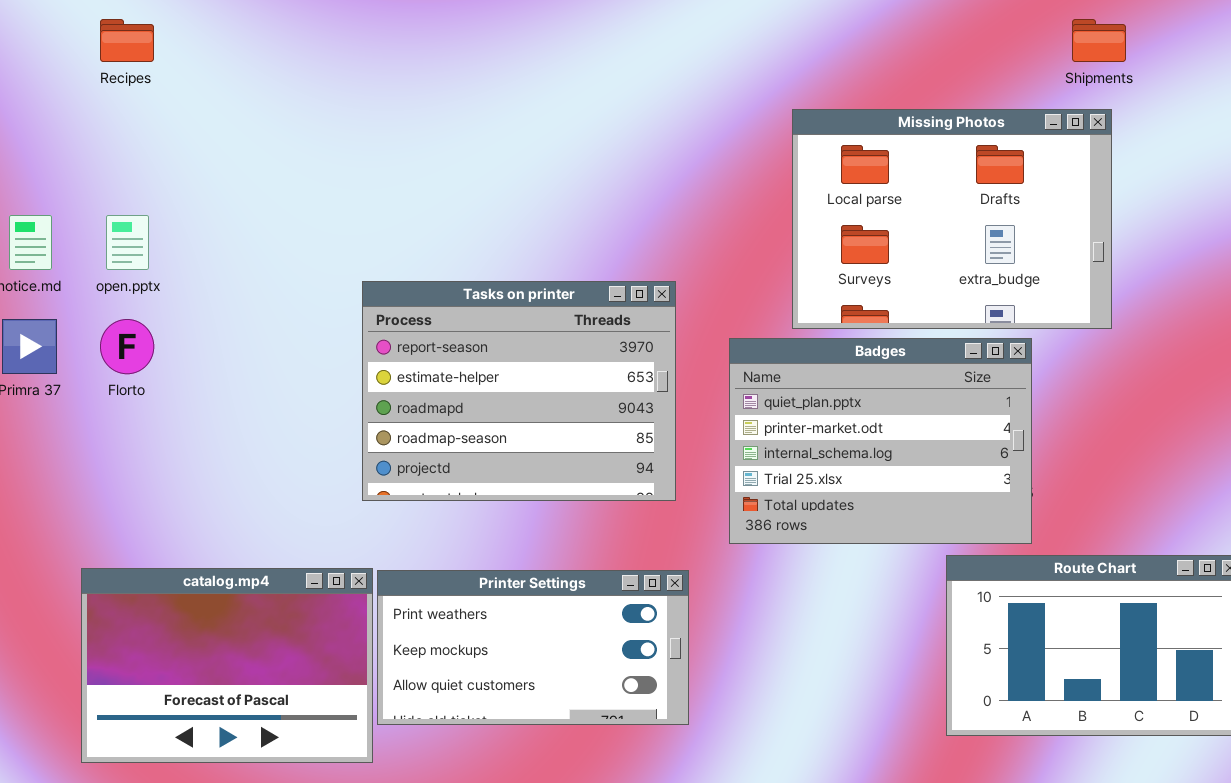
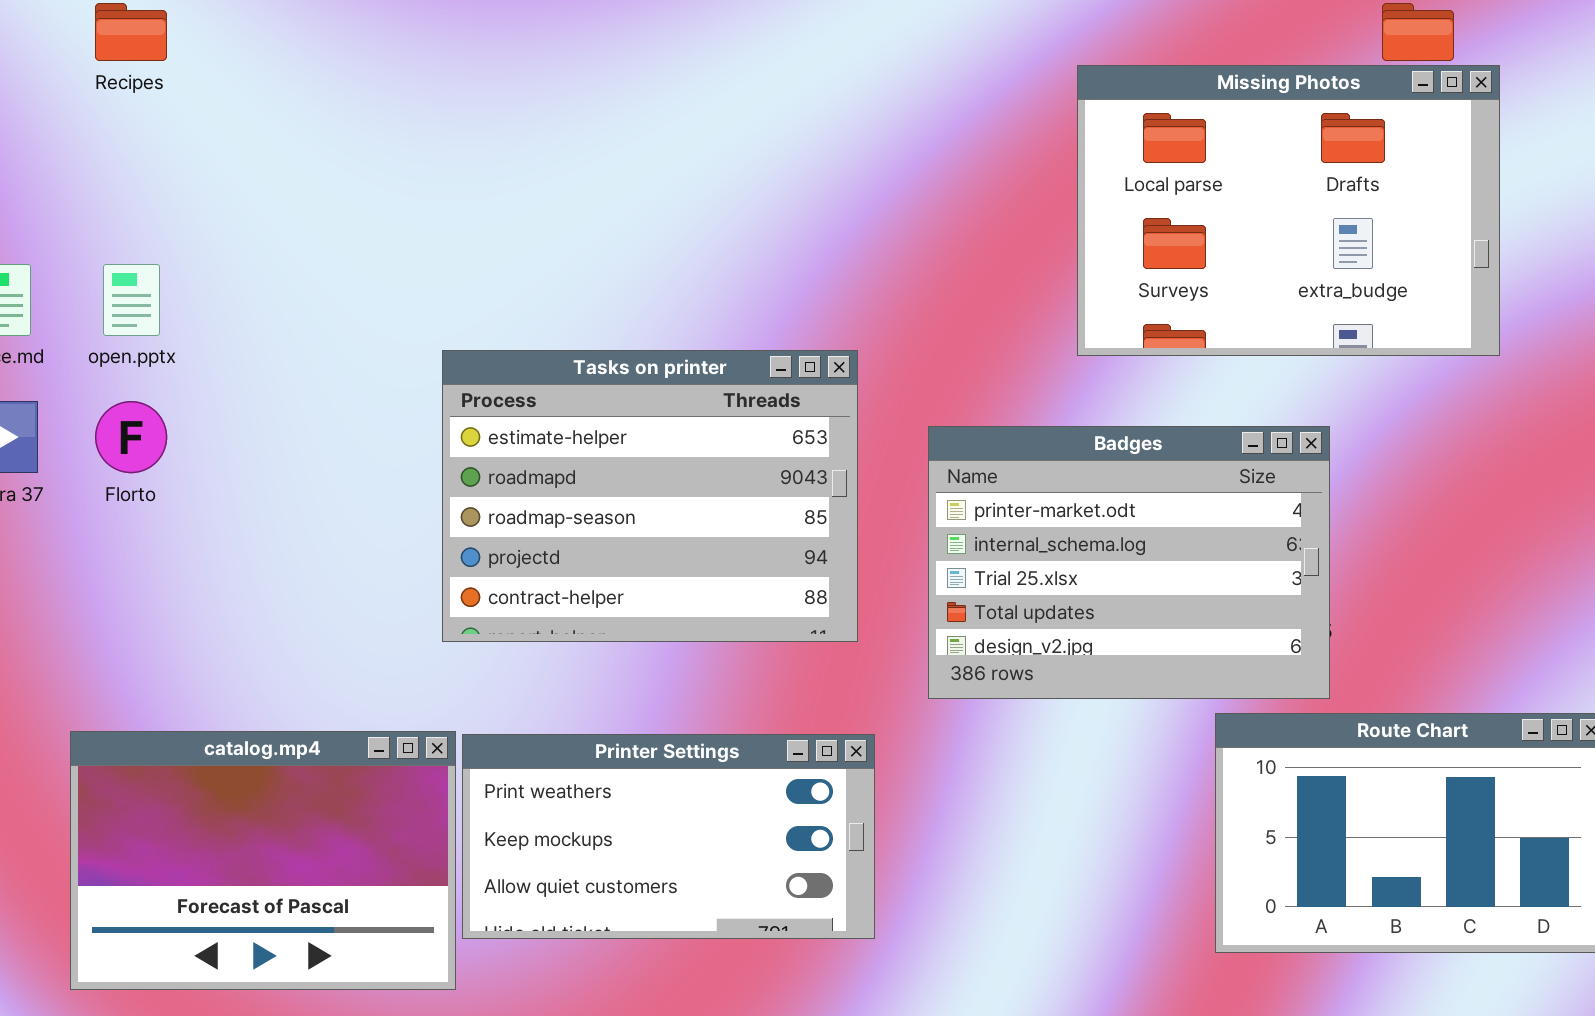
Missing Photos: [792,109,1112,329] -> [1077,65,1500,356], moved
Tasks on printer: [362,281,676,501] -> [442,350,858,642], scrolled down 1 row
Badges: [729,338,1032,544] -> [928,426,1330,699], scrolled down 1 row

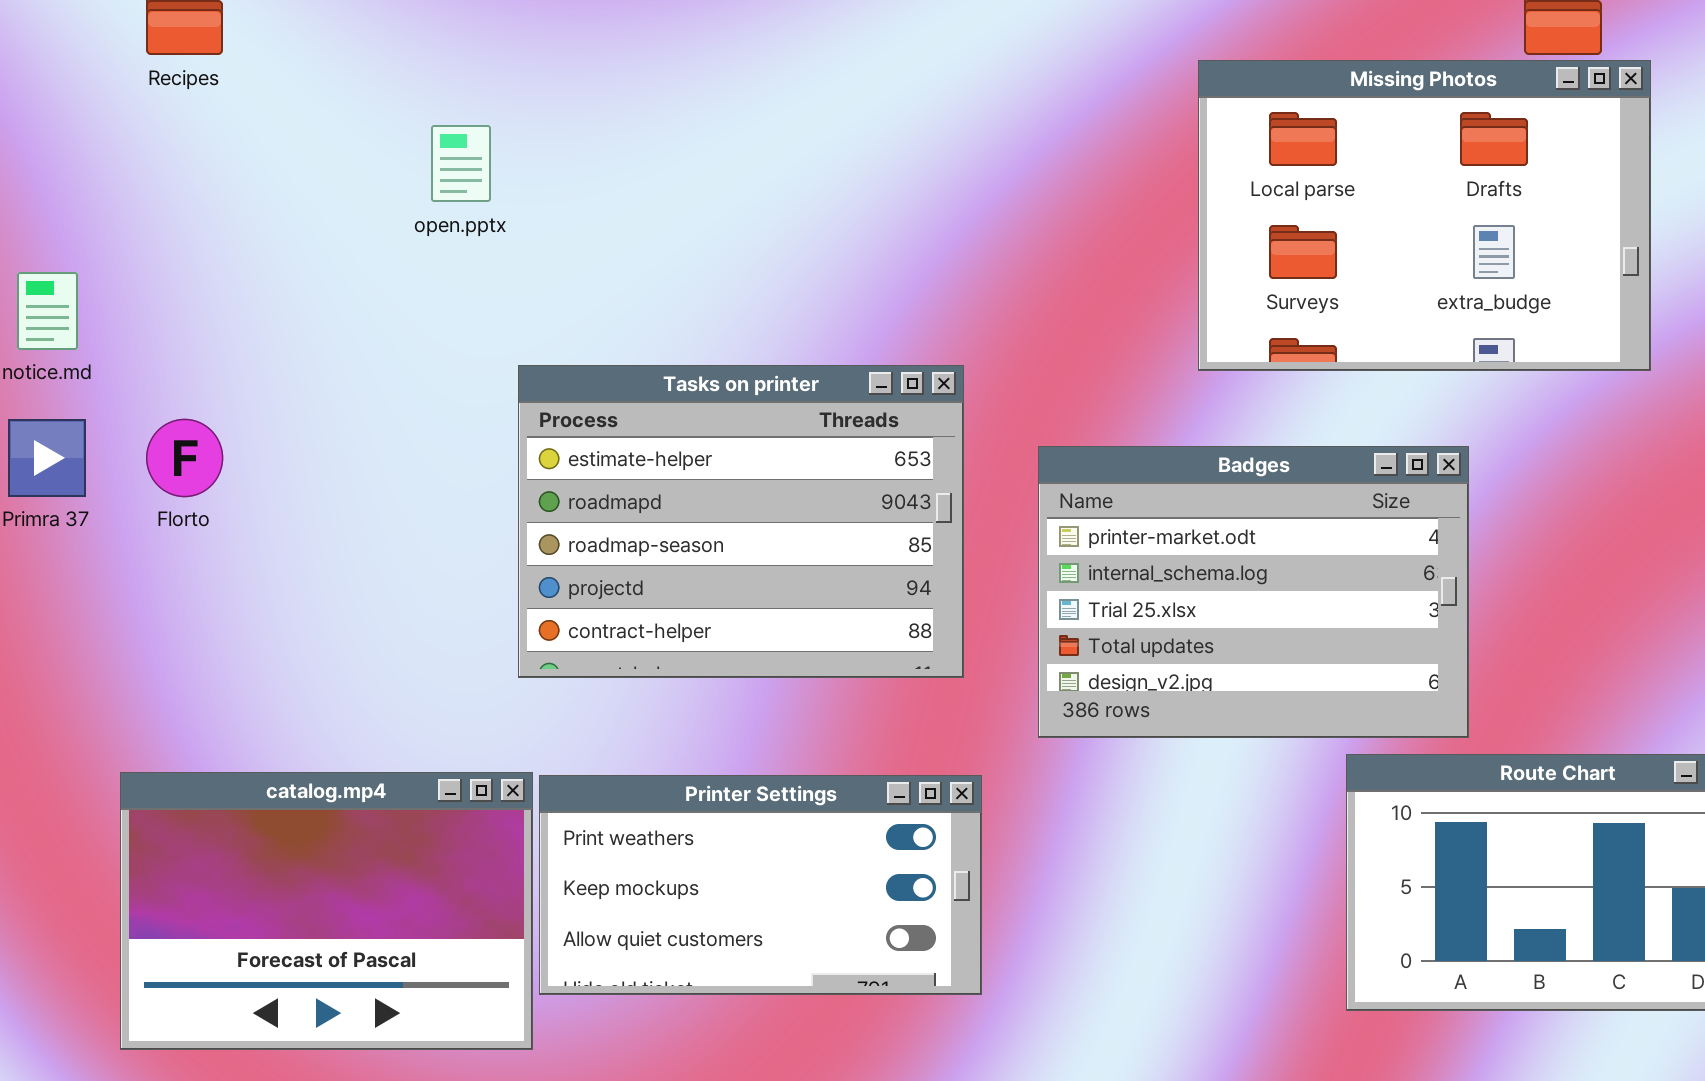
open.pptx: [103,264,160,336] -> [431,125,491,202], moved

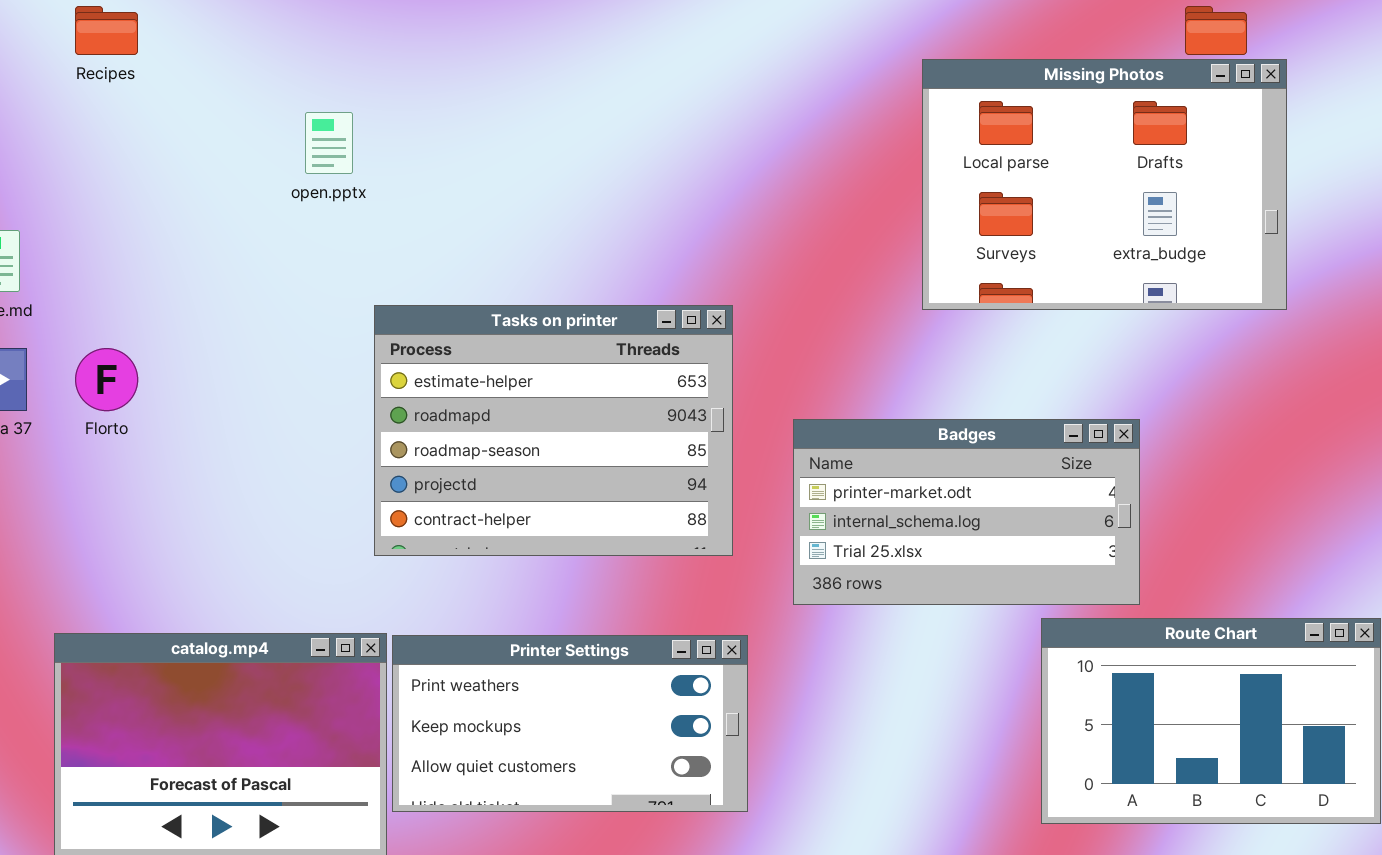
Badges: [1038,446,1469,738] -> [793,419,1140,605], resized

